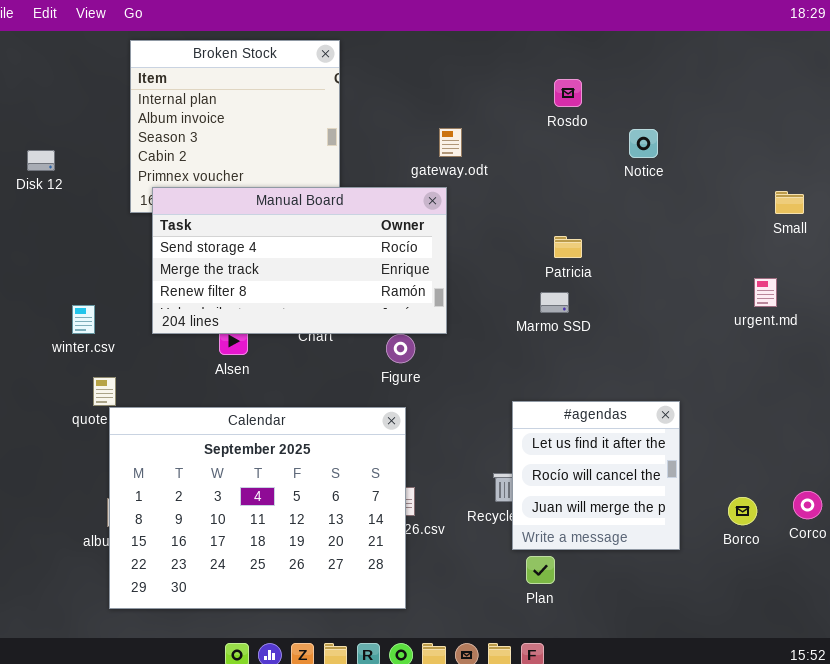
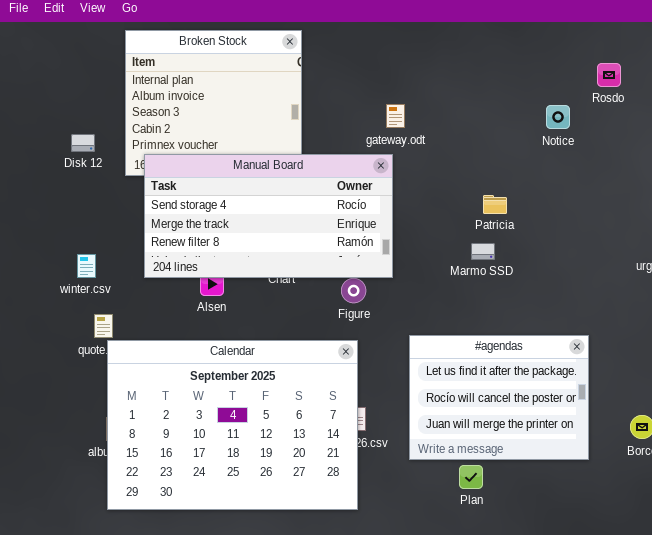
Rosdo: [554,79,582,107] -> [597,63,621,87], moved
Disk 12: [27,150,55,171] -> [71,134,95,152], moved
#agendas: [512,401,680,550] -> [409,335,589,460], resized

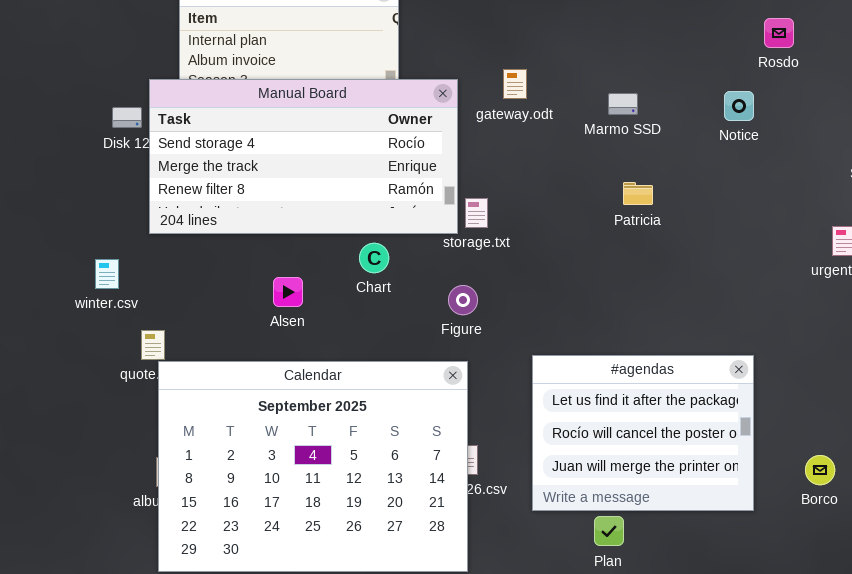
Notice: [546,105,570,129] -> [724,91,754,121], moved
Manual Board: [144,154,393,278] -> [149,79,458,234], moved
Marmo SSD: [471,243,495,260] -> [608,93,638,115], moved
winter.csv: [77,254,96,278] -> [95,259,119,289], moved

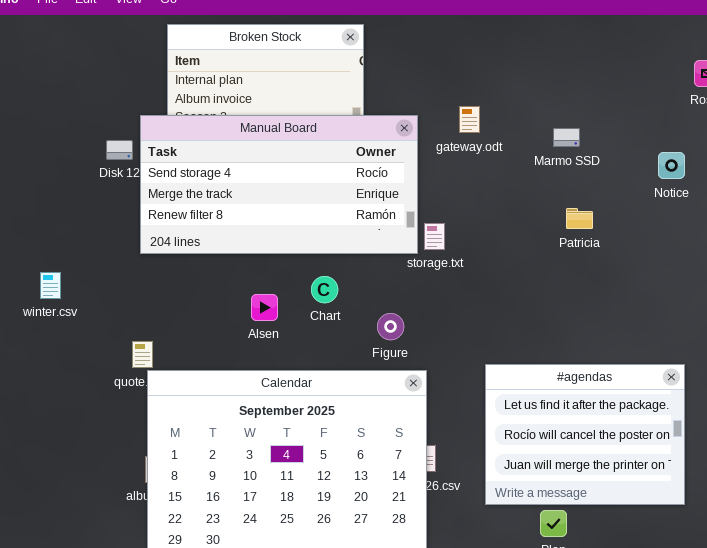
Notice: [724,91,754,121] -> [658,152,685,179], moved
Chart: [359,243,389,273] -> [311,276,338,303], moved
winter.csv: [95,259,119,289] -> [40,272,61,299], moved
Figure: [448,285,478,315] -> [377,313,404,340], moved

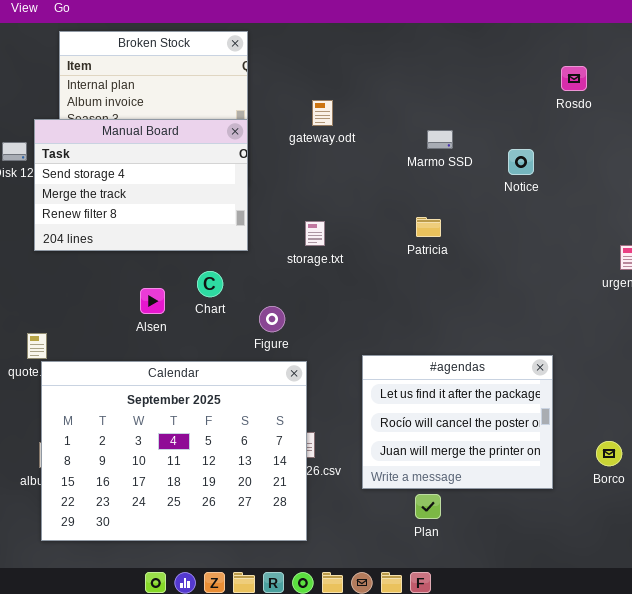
gateway.odt: [459,106,480,133] -> [312,100,333,126], moved
Manual Board: [140,115,418,254] -> [34,119,248,251], resized
Notice: [658,152,685,179] -> [508,149,534,175], moved
Patricia: [566,208,593,229] -> [416,217,441,237], moved

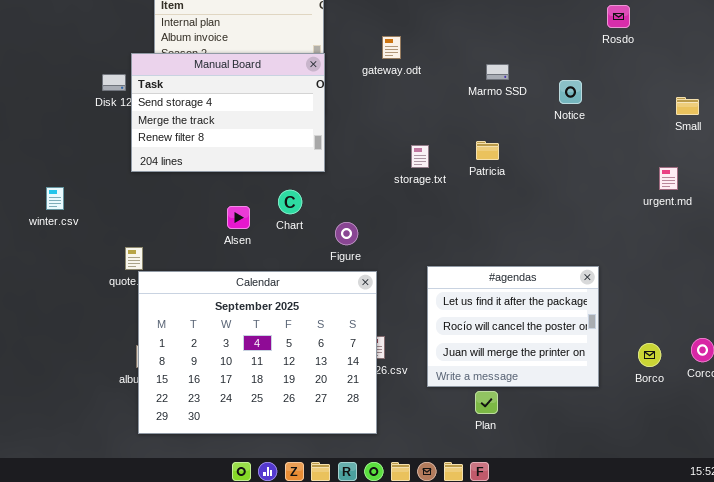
storage.txt: [305,221,325,246] -> [411,145,429,168], moved

